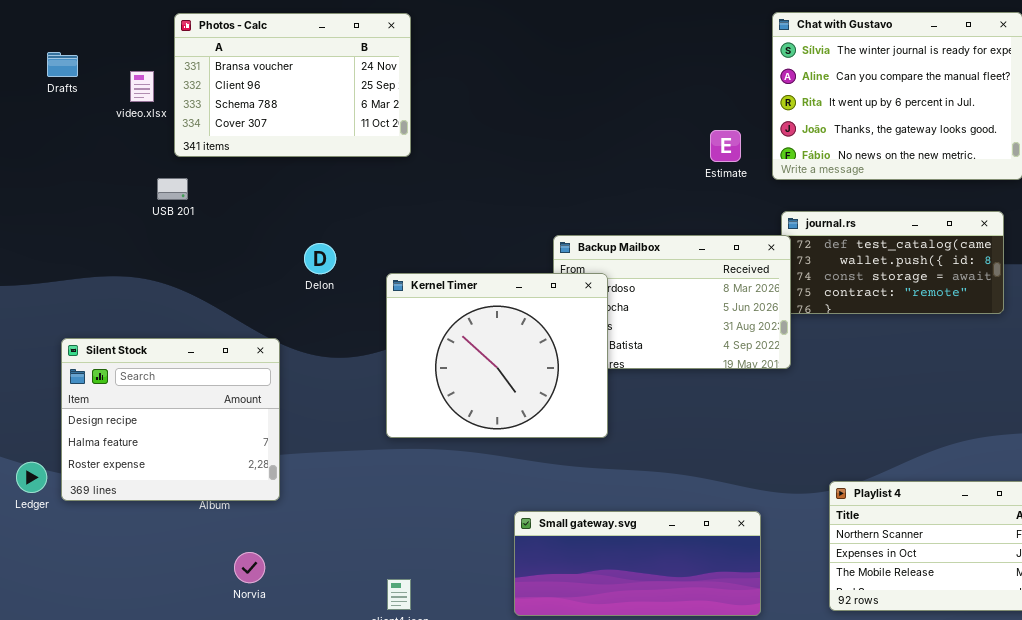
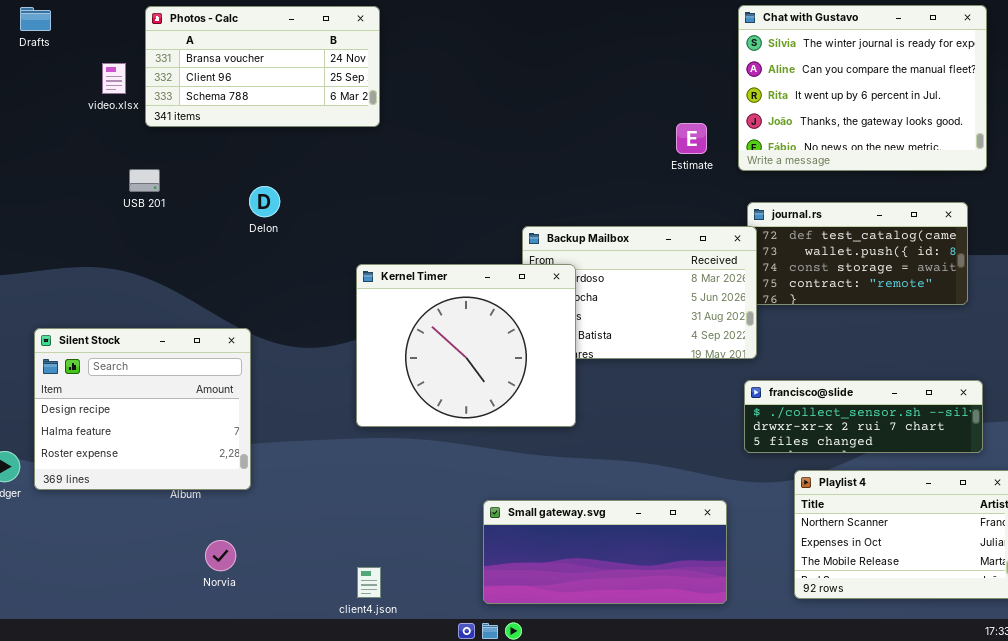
Photos - Calc: [174,13,411,157] -> [145,6,380,127], resized
Drafts: [47,52,78,77] -> [20,7,51,31], moved
Delon: [304,243,336,274] -> [249,186,280,217], moved
francisco@slide: none -> [744,380,983,453], opened

